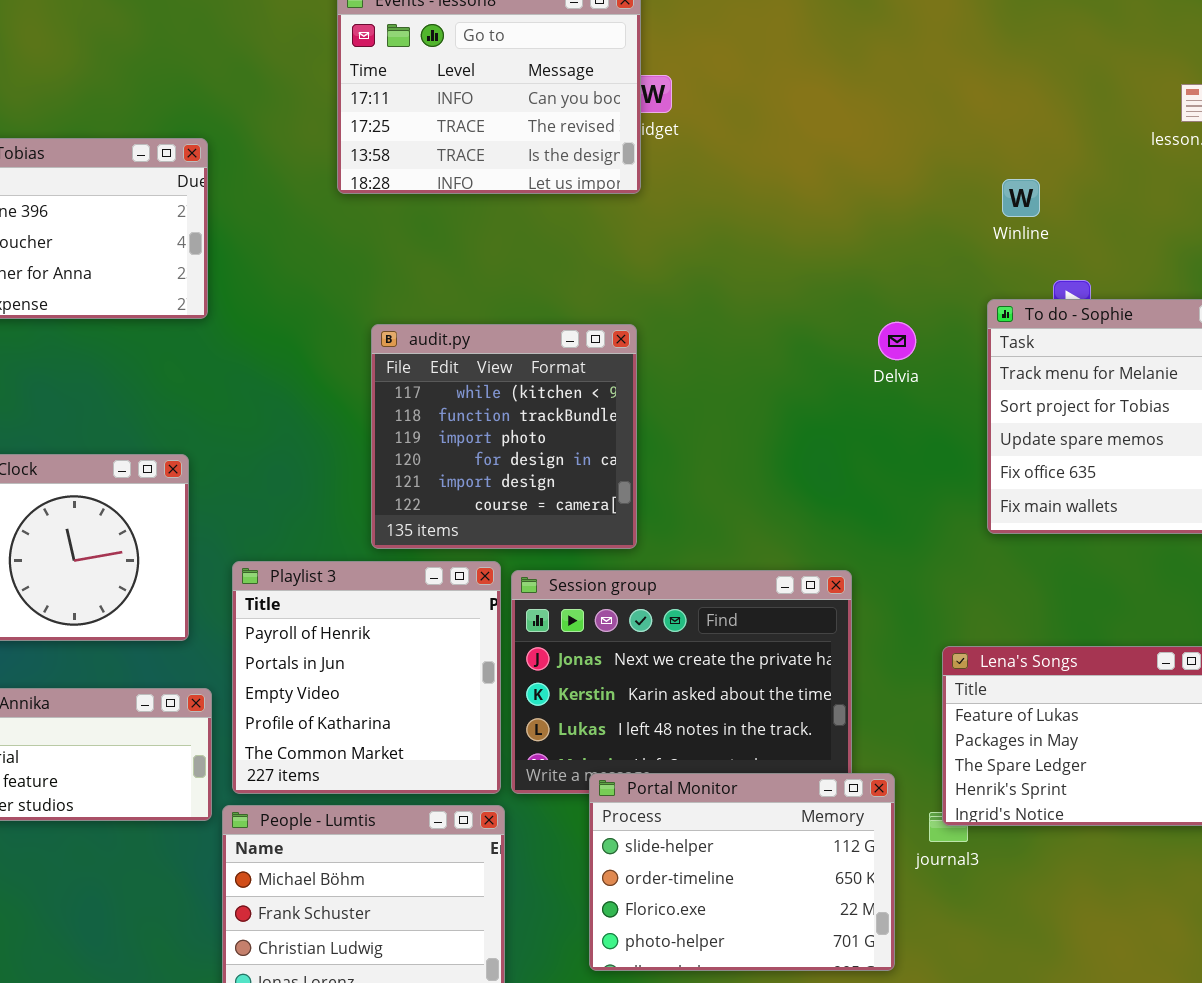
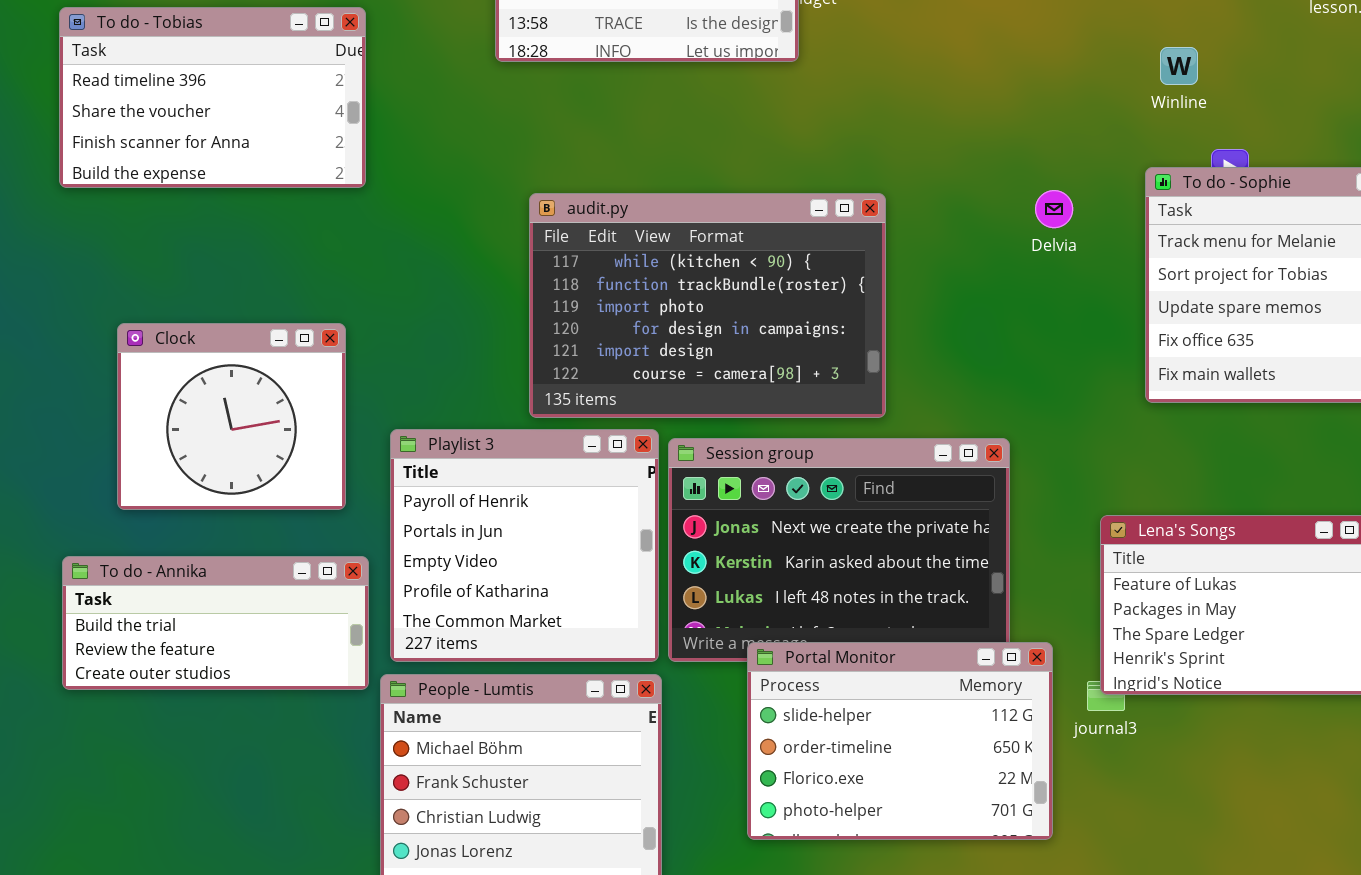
audit.py: [371,324,637,549] -> [529,193,886,418], resized

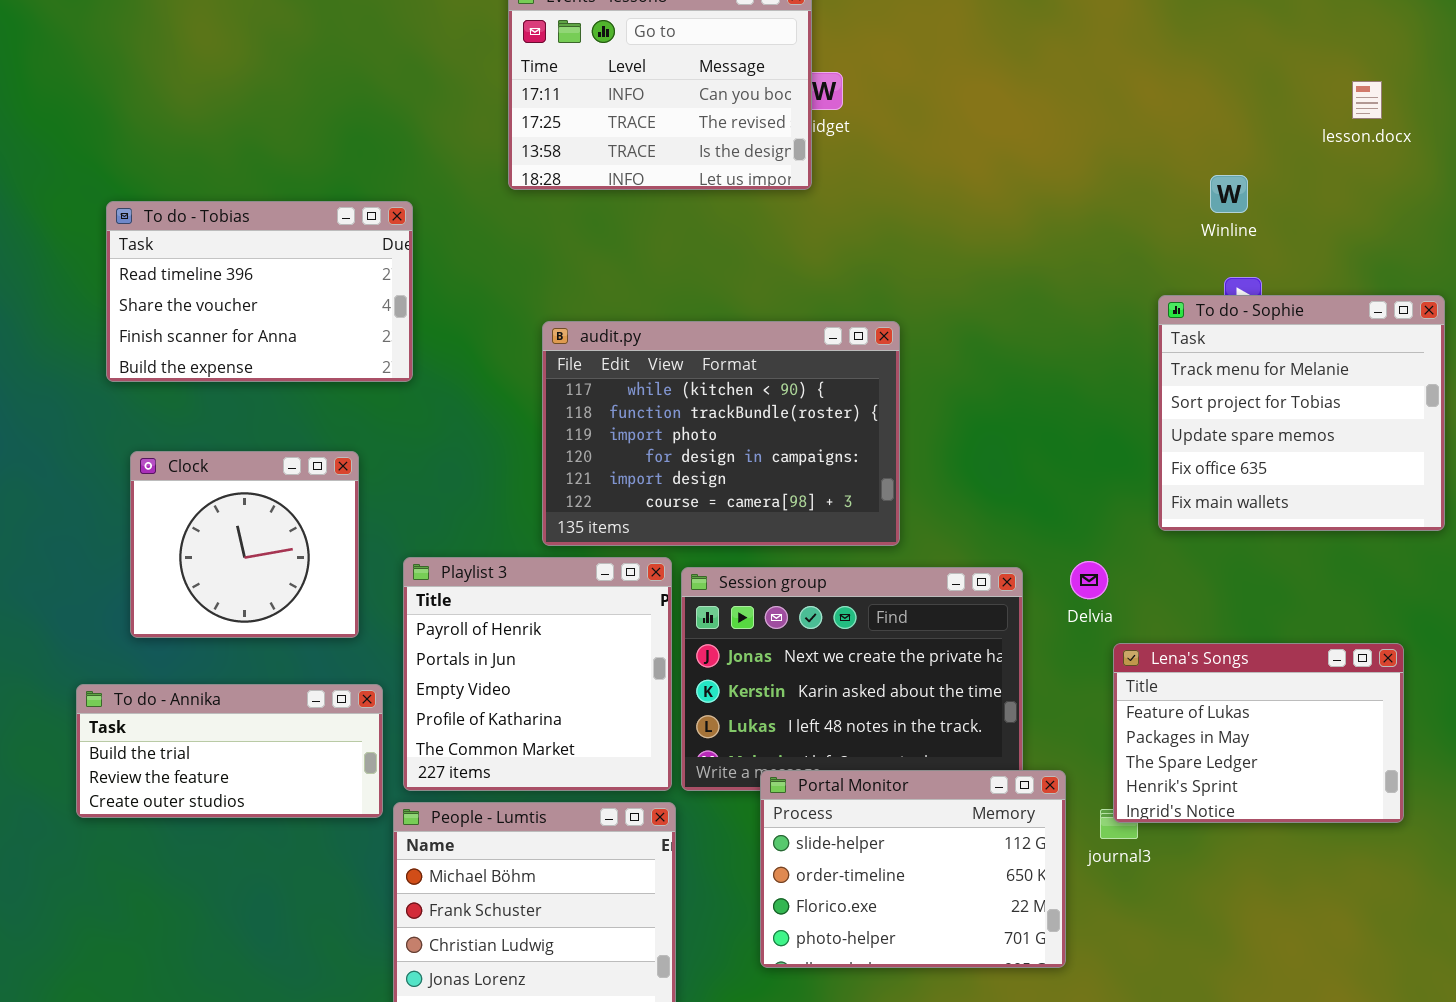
To do - Tobias: [59,7,366,188] -> [106,201,413,382], moved
Winline: [1160,47,1198,85] -> [1210,175,1248,213], moved
Delvia: [1035,190,1073,228] -> [1070,561,1108,599], moved

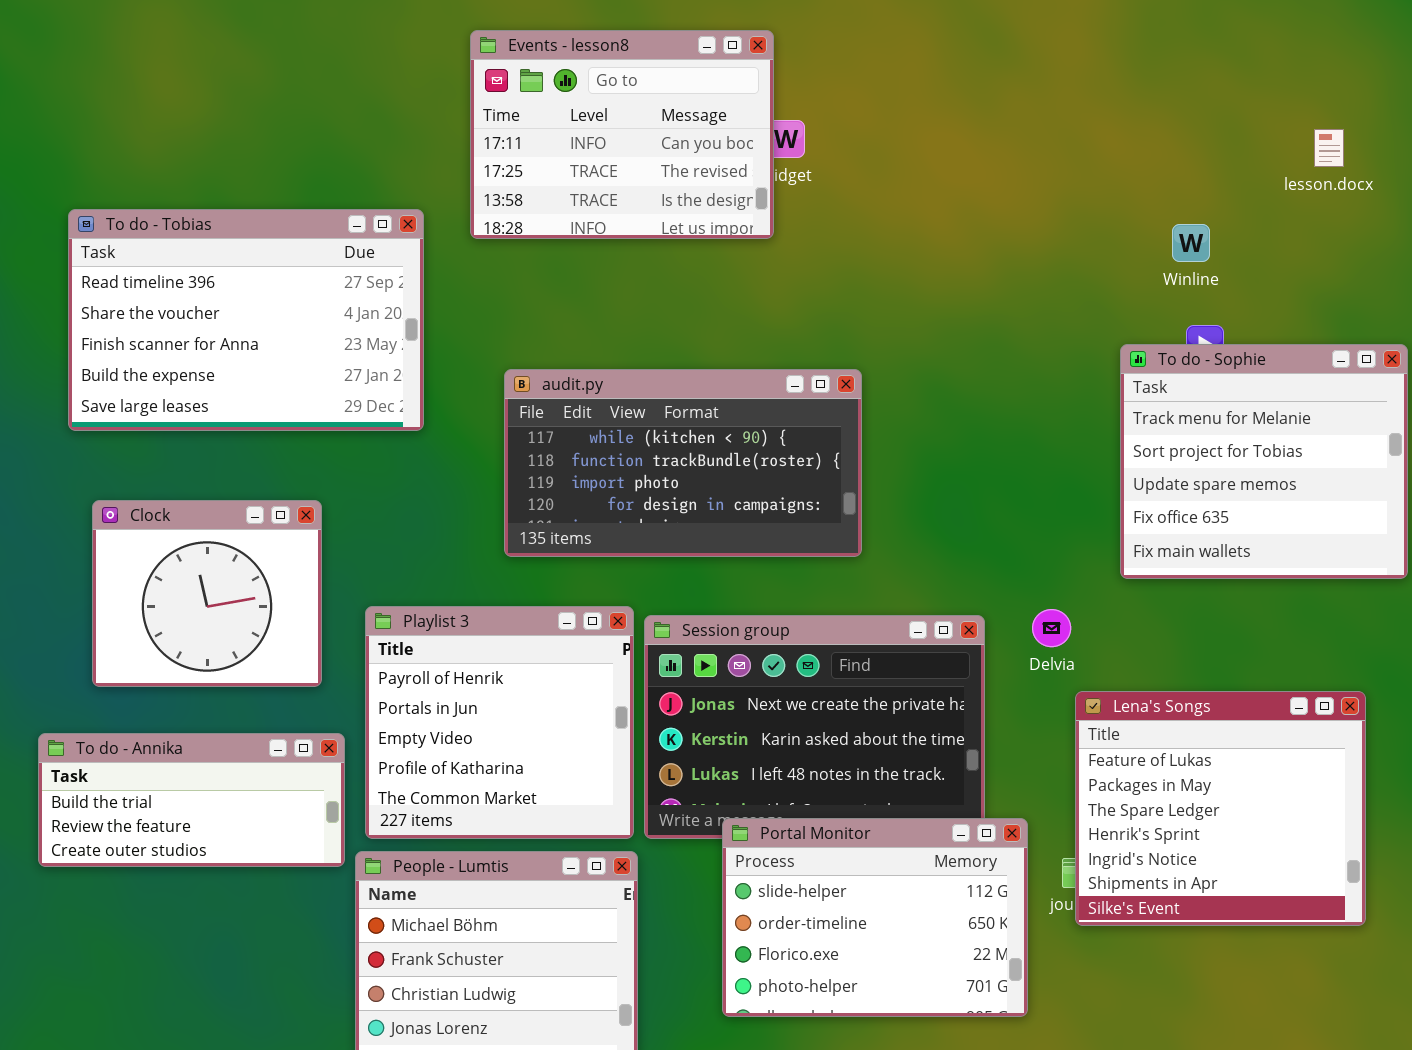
To do - Tobias: [106,201,413,382] -> [68,209,424,431], resized
audit.py: [542,321,900,546] -> [504,369,862,557], resized
Lena's Songs: [1113,643,1404,823] -> [1075,691,1366,926], resized

